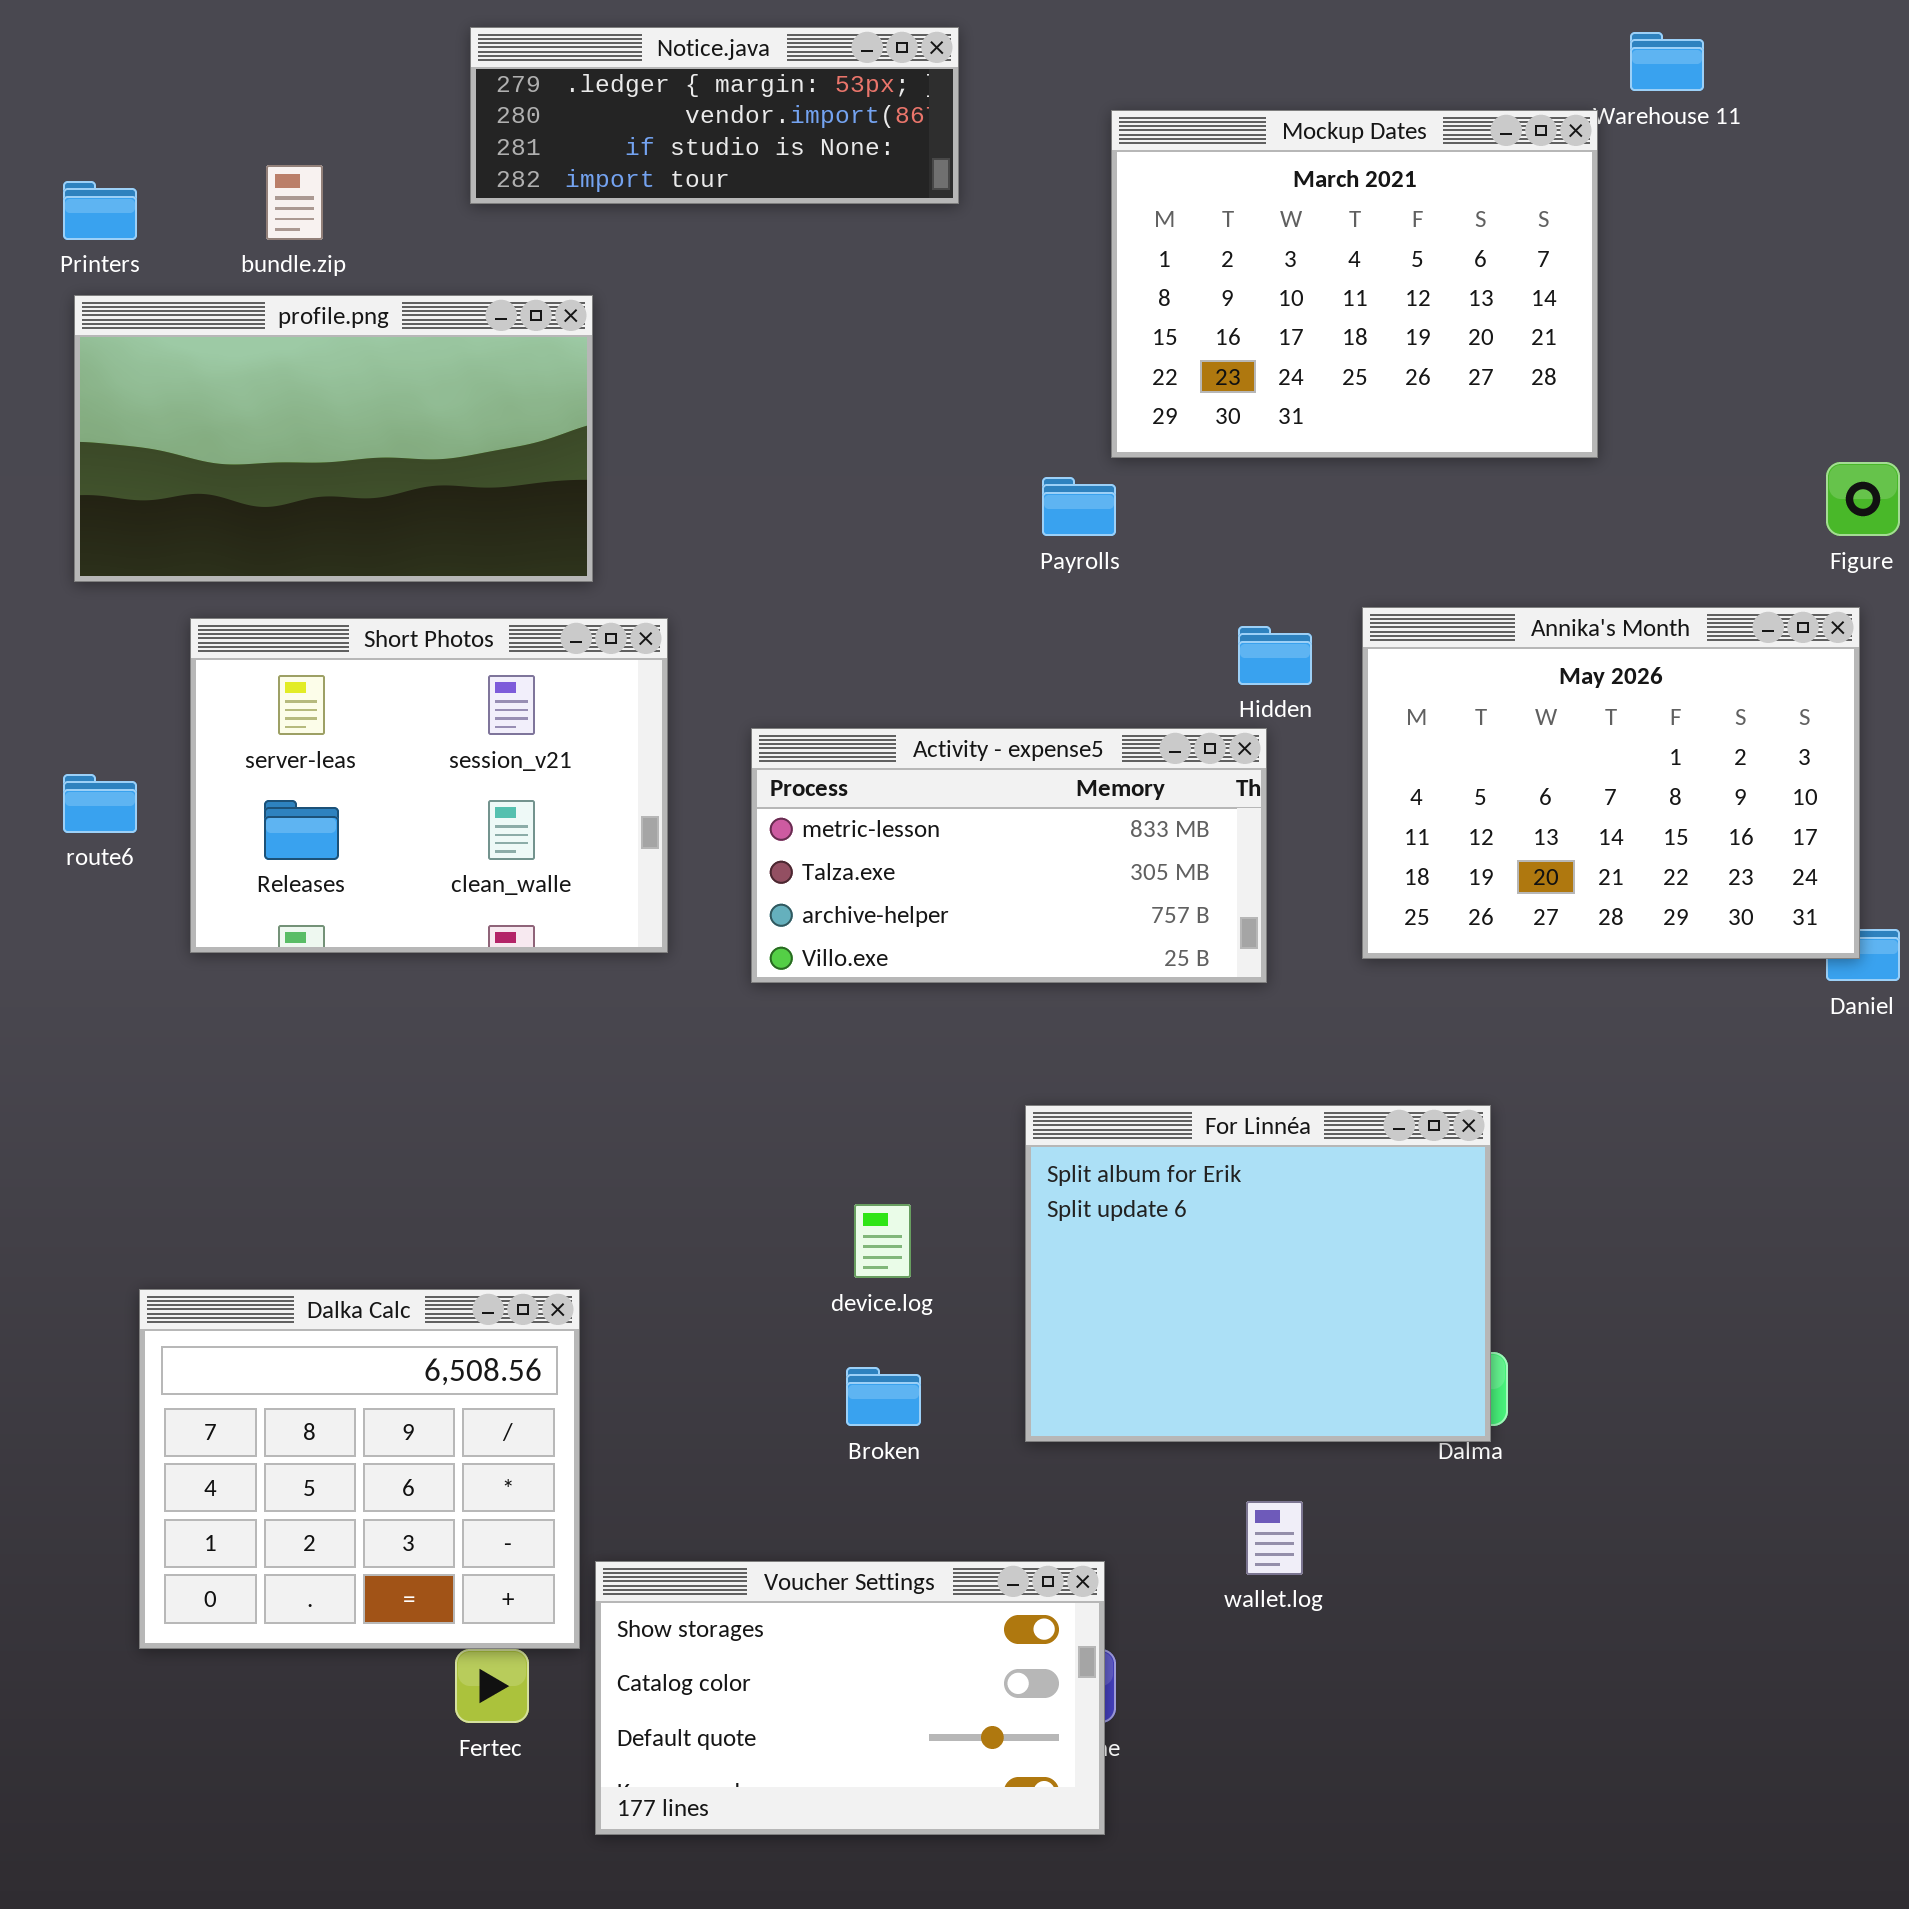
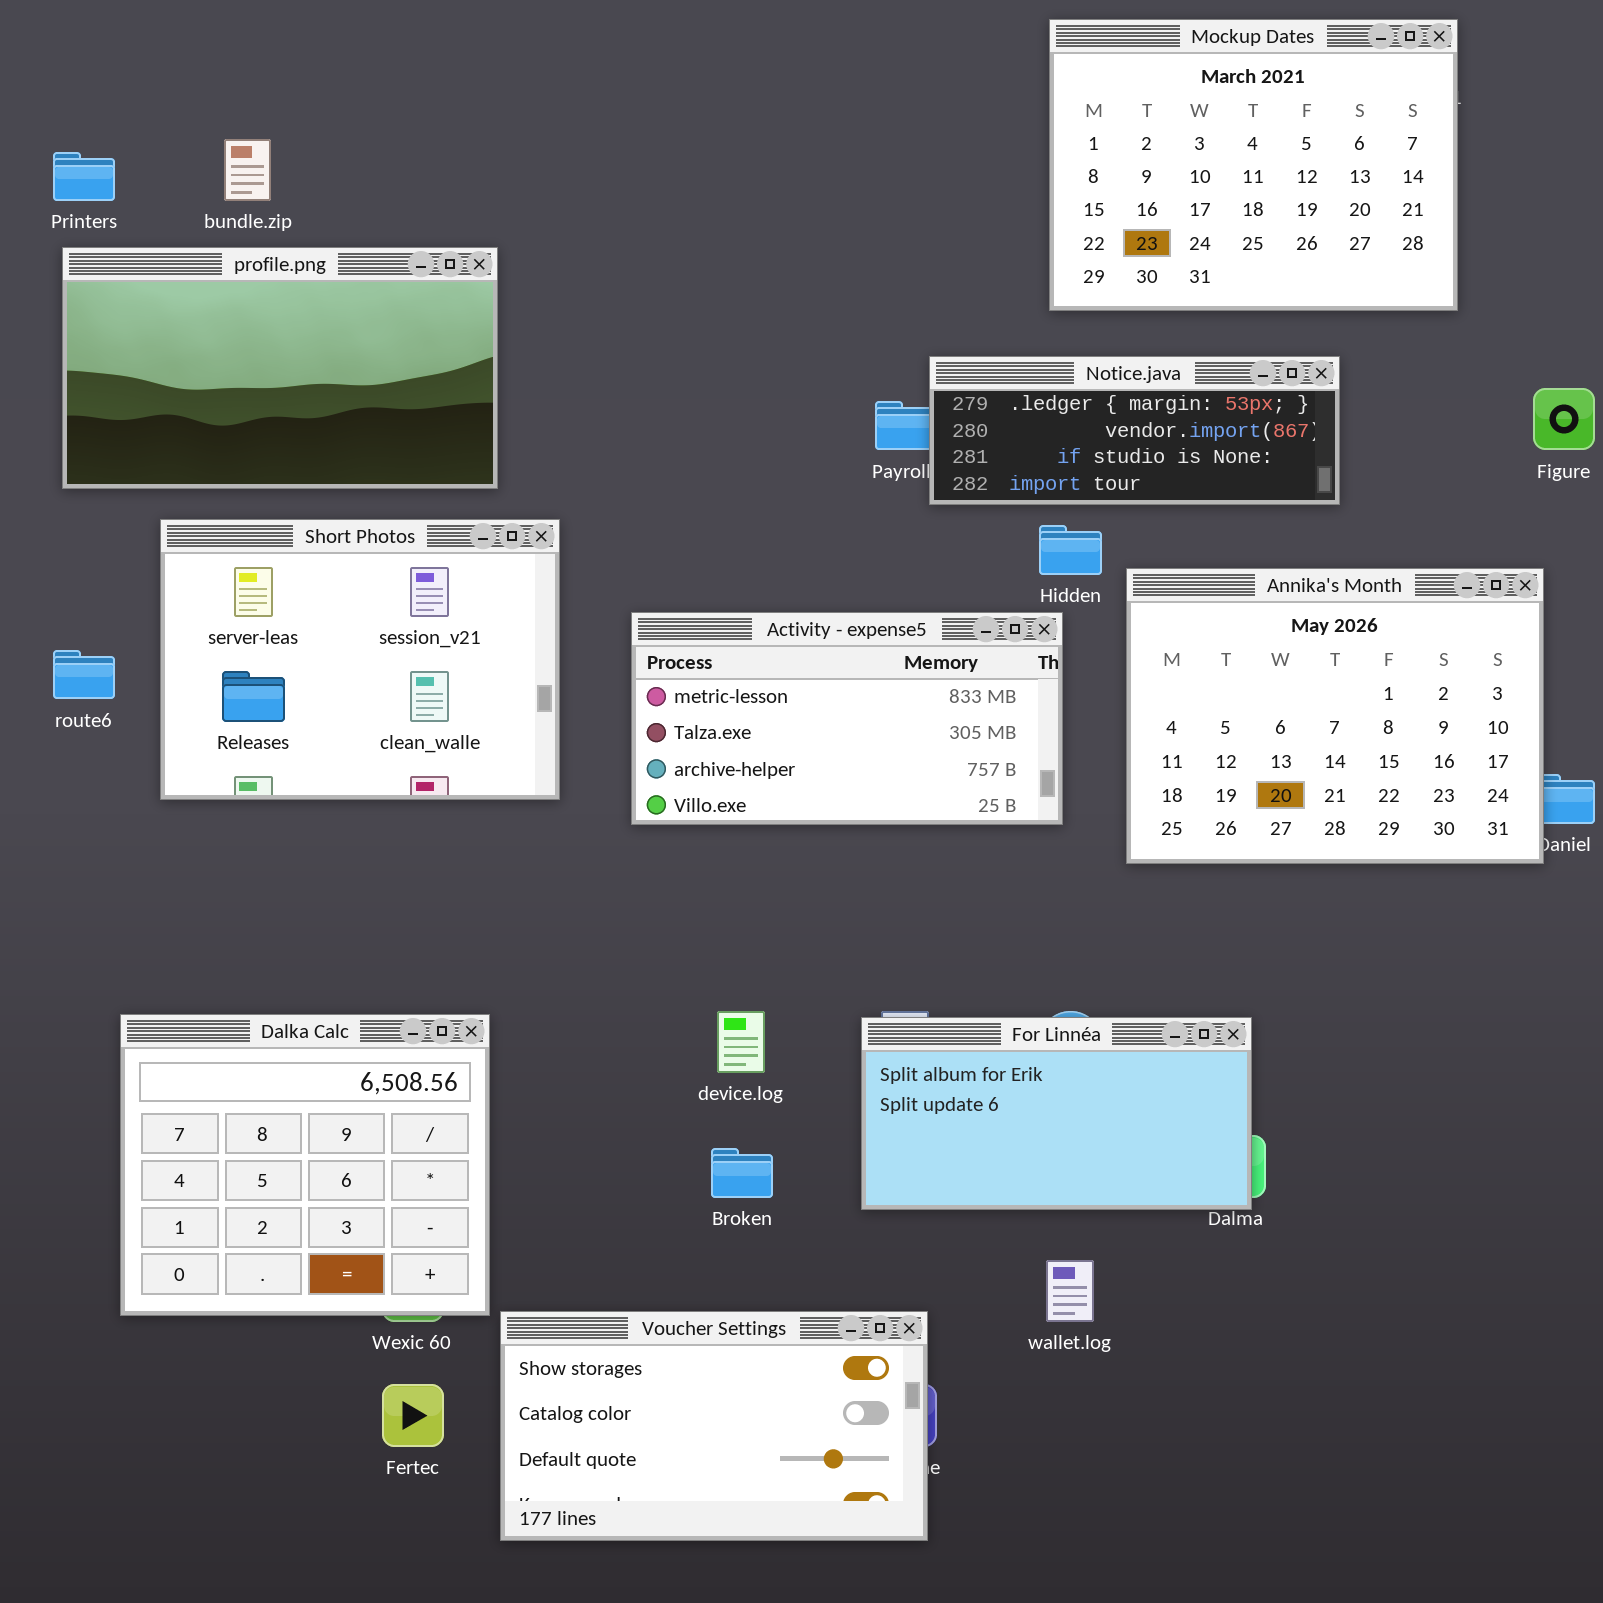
Notice.java: [470,27,959,204] -> [929,356,1340,505], moved
Mockup Dates: [1111,110,1598,458] -> [1049,19,1458,311], moved
Annika's Month: [1362,607,1860,959] -> [1126,568,1544,864], moved
For Linnéa: [1025,1105,1491,1442] -> [861,1017,1252,1210], resized
Dalka Calc: [139,1289,580,1649] -> [120,1014,490,1316], moved

